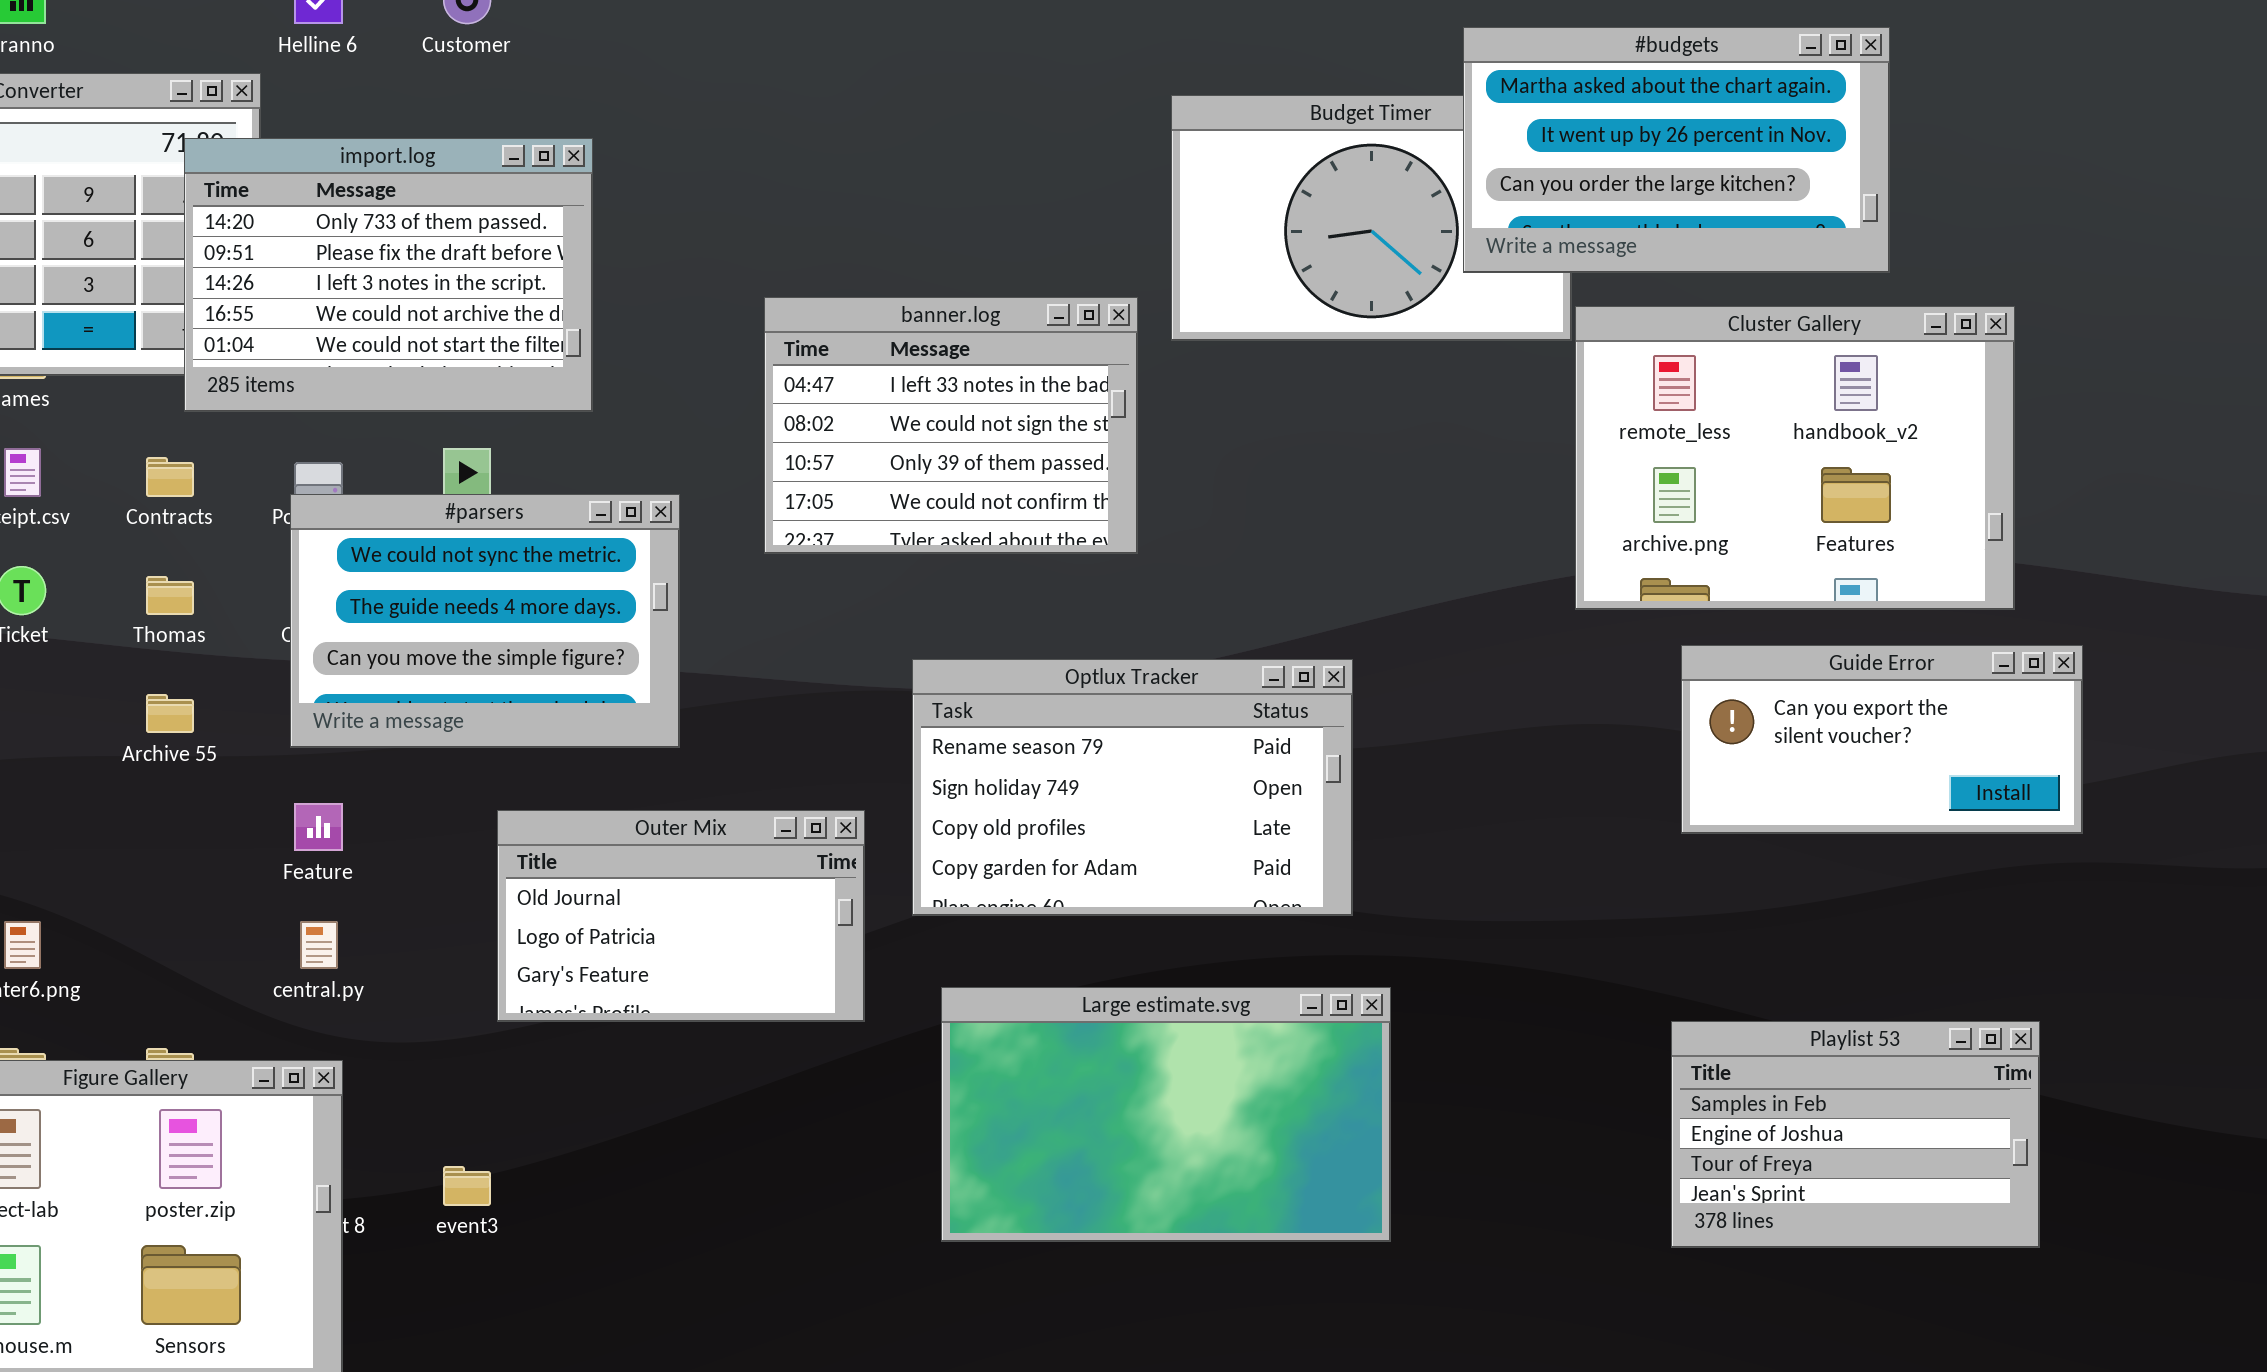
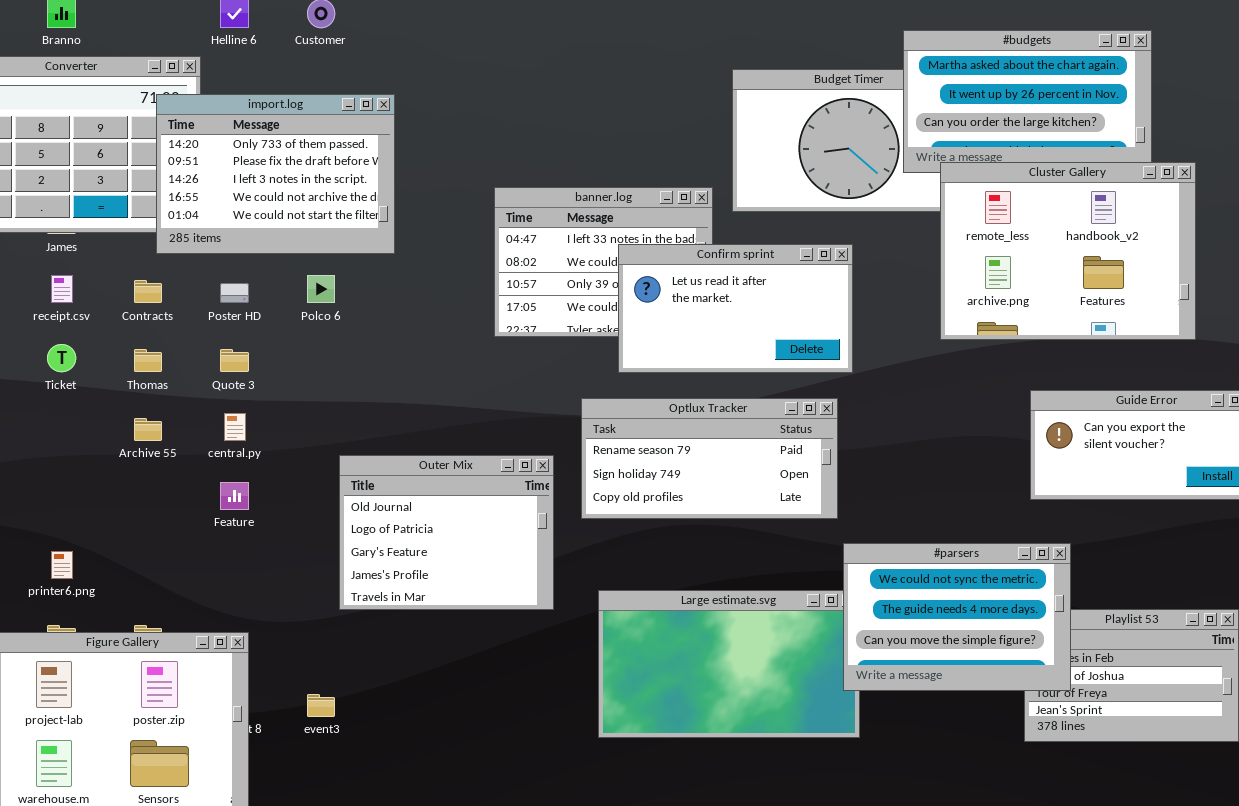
Cluster Gallery: [1575,306,2015,610] -> [940,162,1196,340], moved
Confirm sprint: none -> [618,244,853,373], opened
#parsers: [290,494,680,748] -> [843,543,1071,691], moved
Optlux Tracker: [912,659,1353,916] -> [581,398,838,519], resized
Outer Mix: [497,810,865,1022] -> [339,455,554,610], resized
central.py: [300,921,338,969] -> [224,413,246,441], moved

